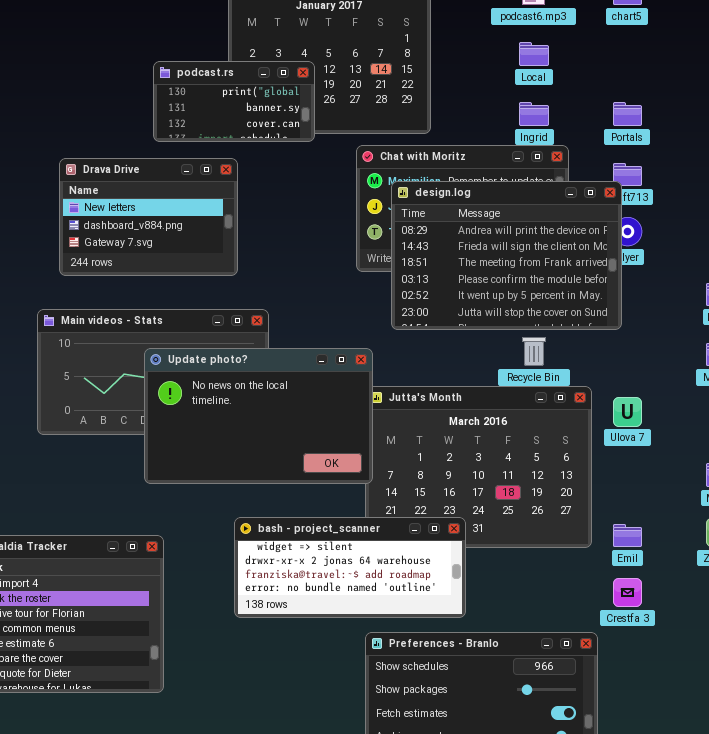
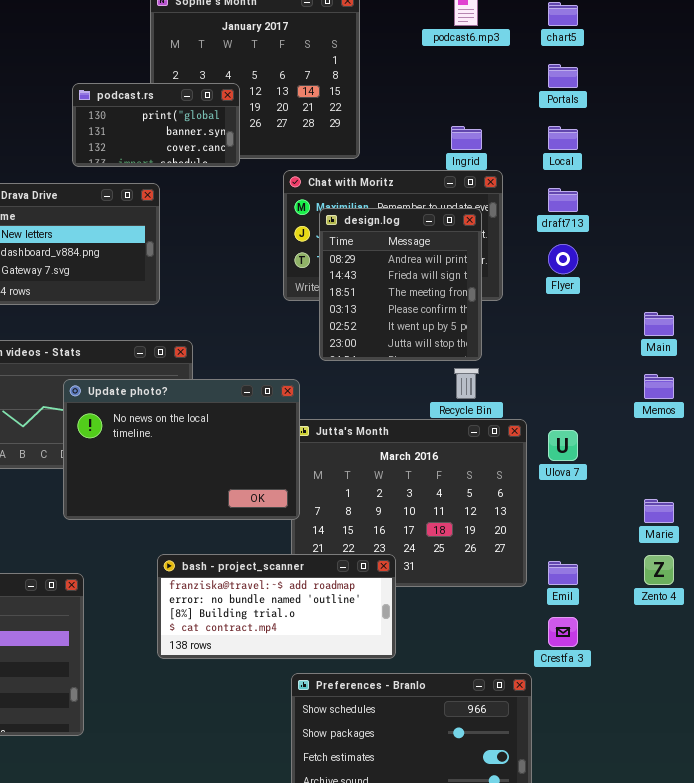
Local: [519,42,549,66] -> [548,126,578,150], moved
Portals: [613,102,642,126] -> [548,64,578,88], moved
design.log: [391,181,622,330] -> [319,208,482,361], resized
bash - project_scanner: [234,517,466,618] -> [157,554,396,659], scrolled down 2 rows

